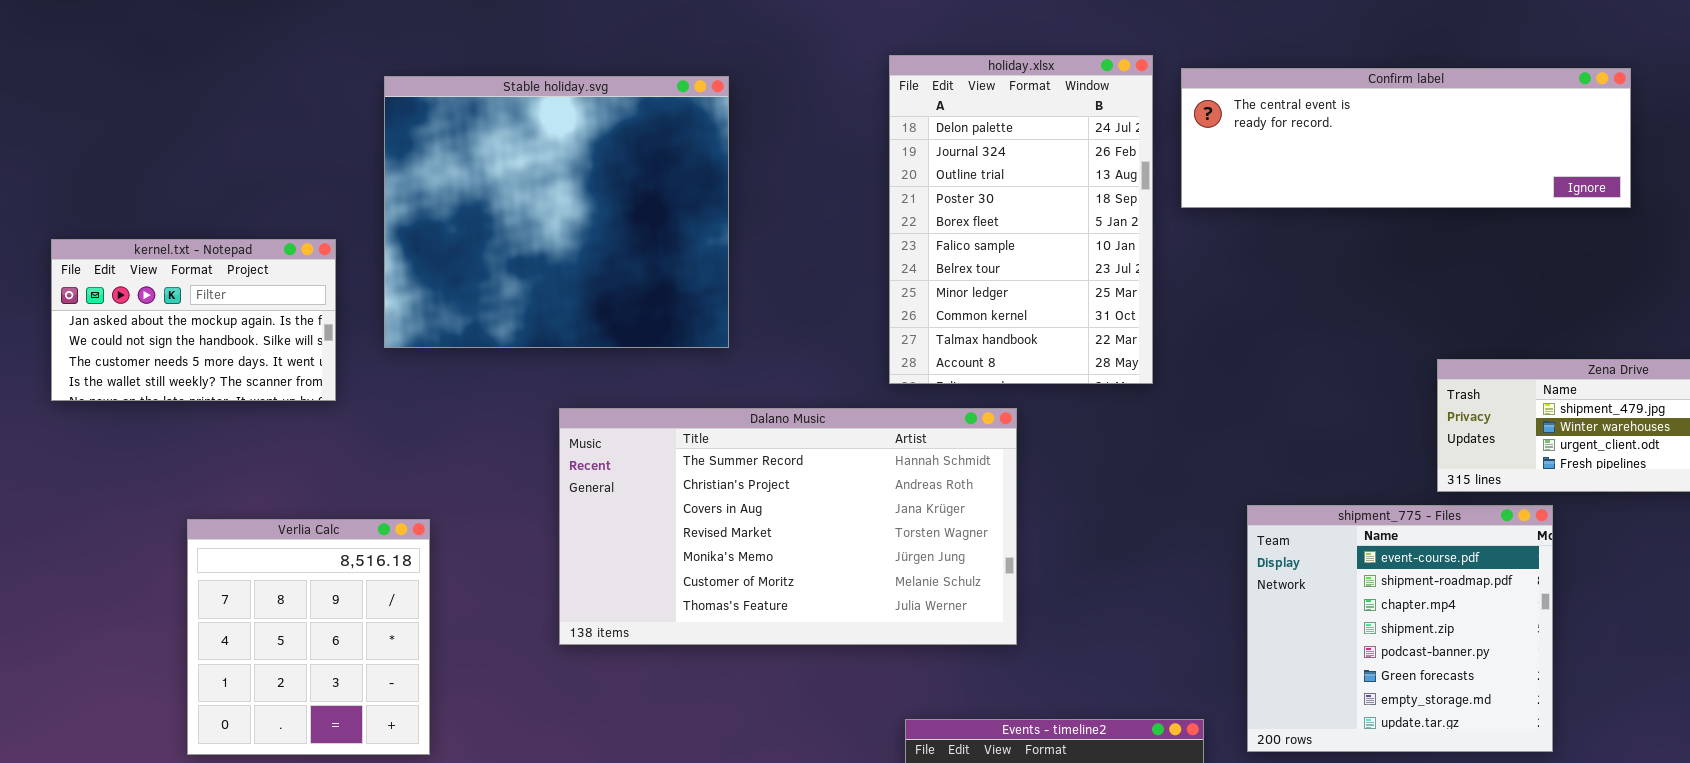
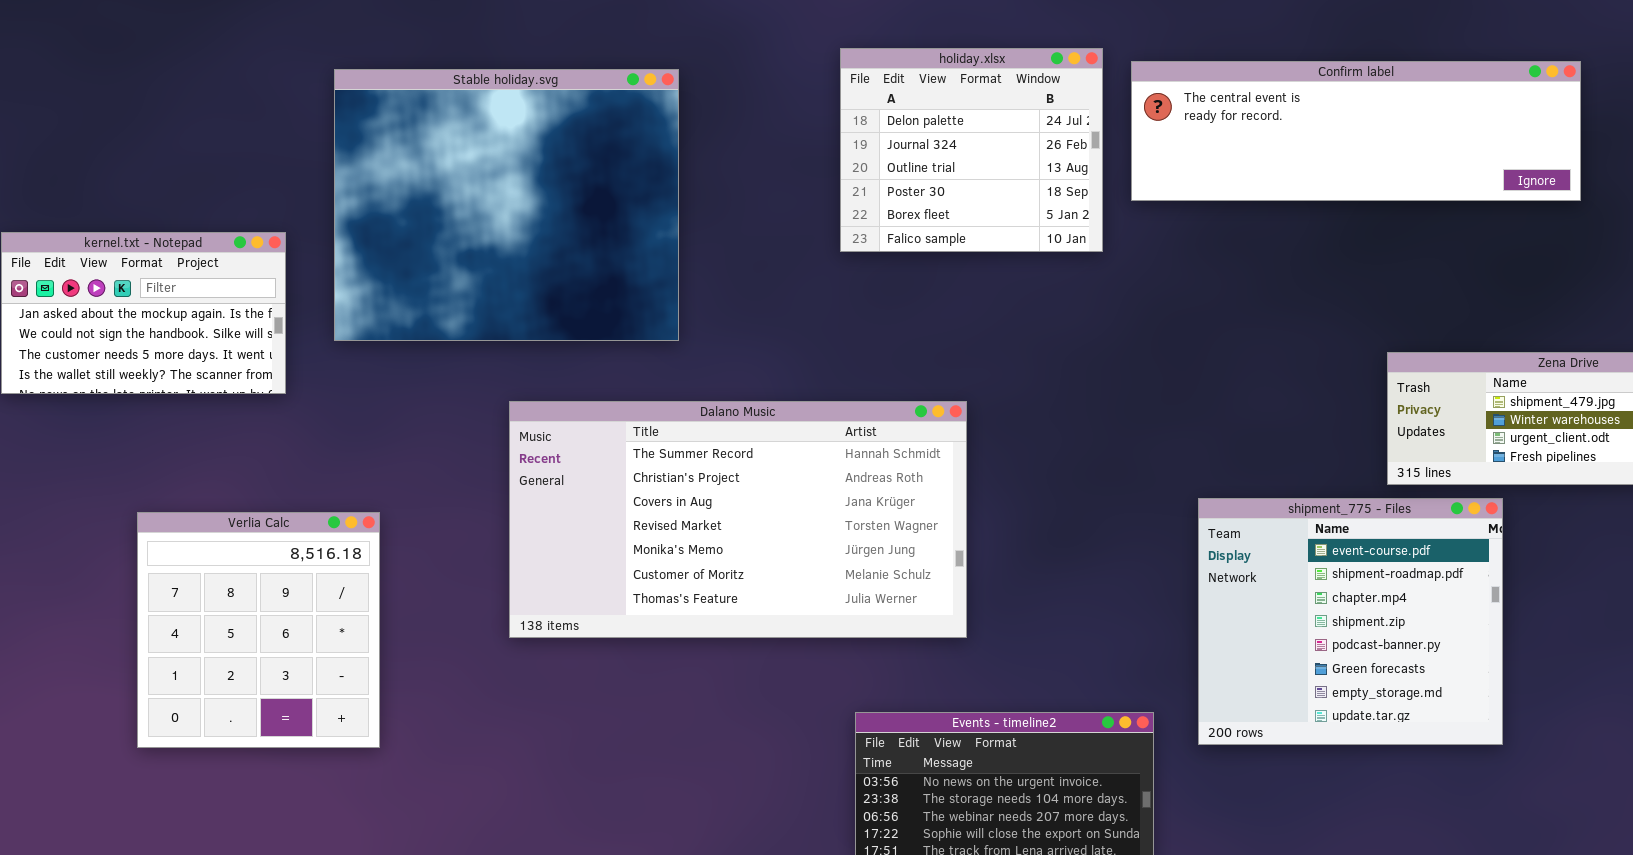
holiday.xlsx: [889,55,1153,384] -> [840,48,1103,252], resized

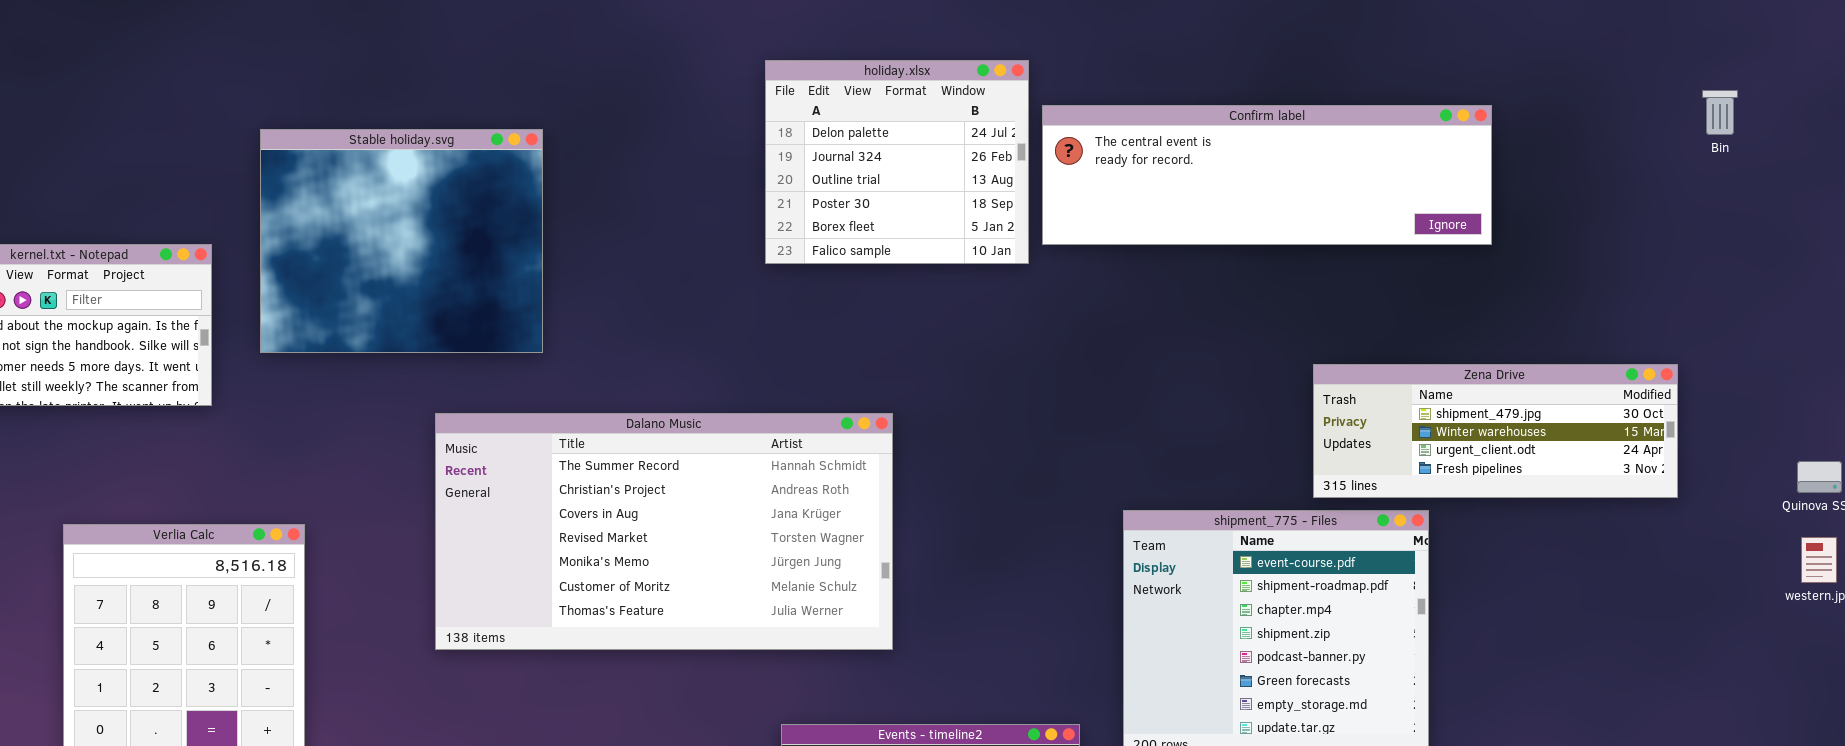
Confirm label: [1131,61,1581,201] -> [1042,105,1492,245], moved
Stable holiday.svg: [334,69,679,341] -> [260,129,543,353], resized

